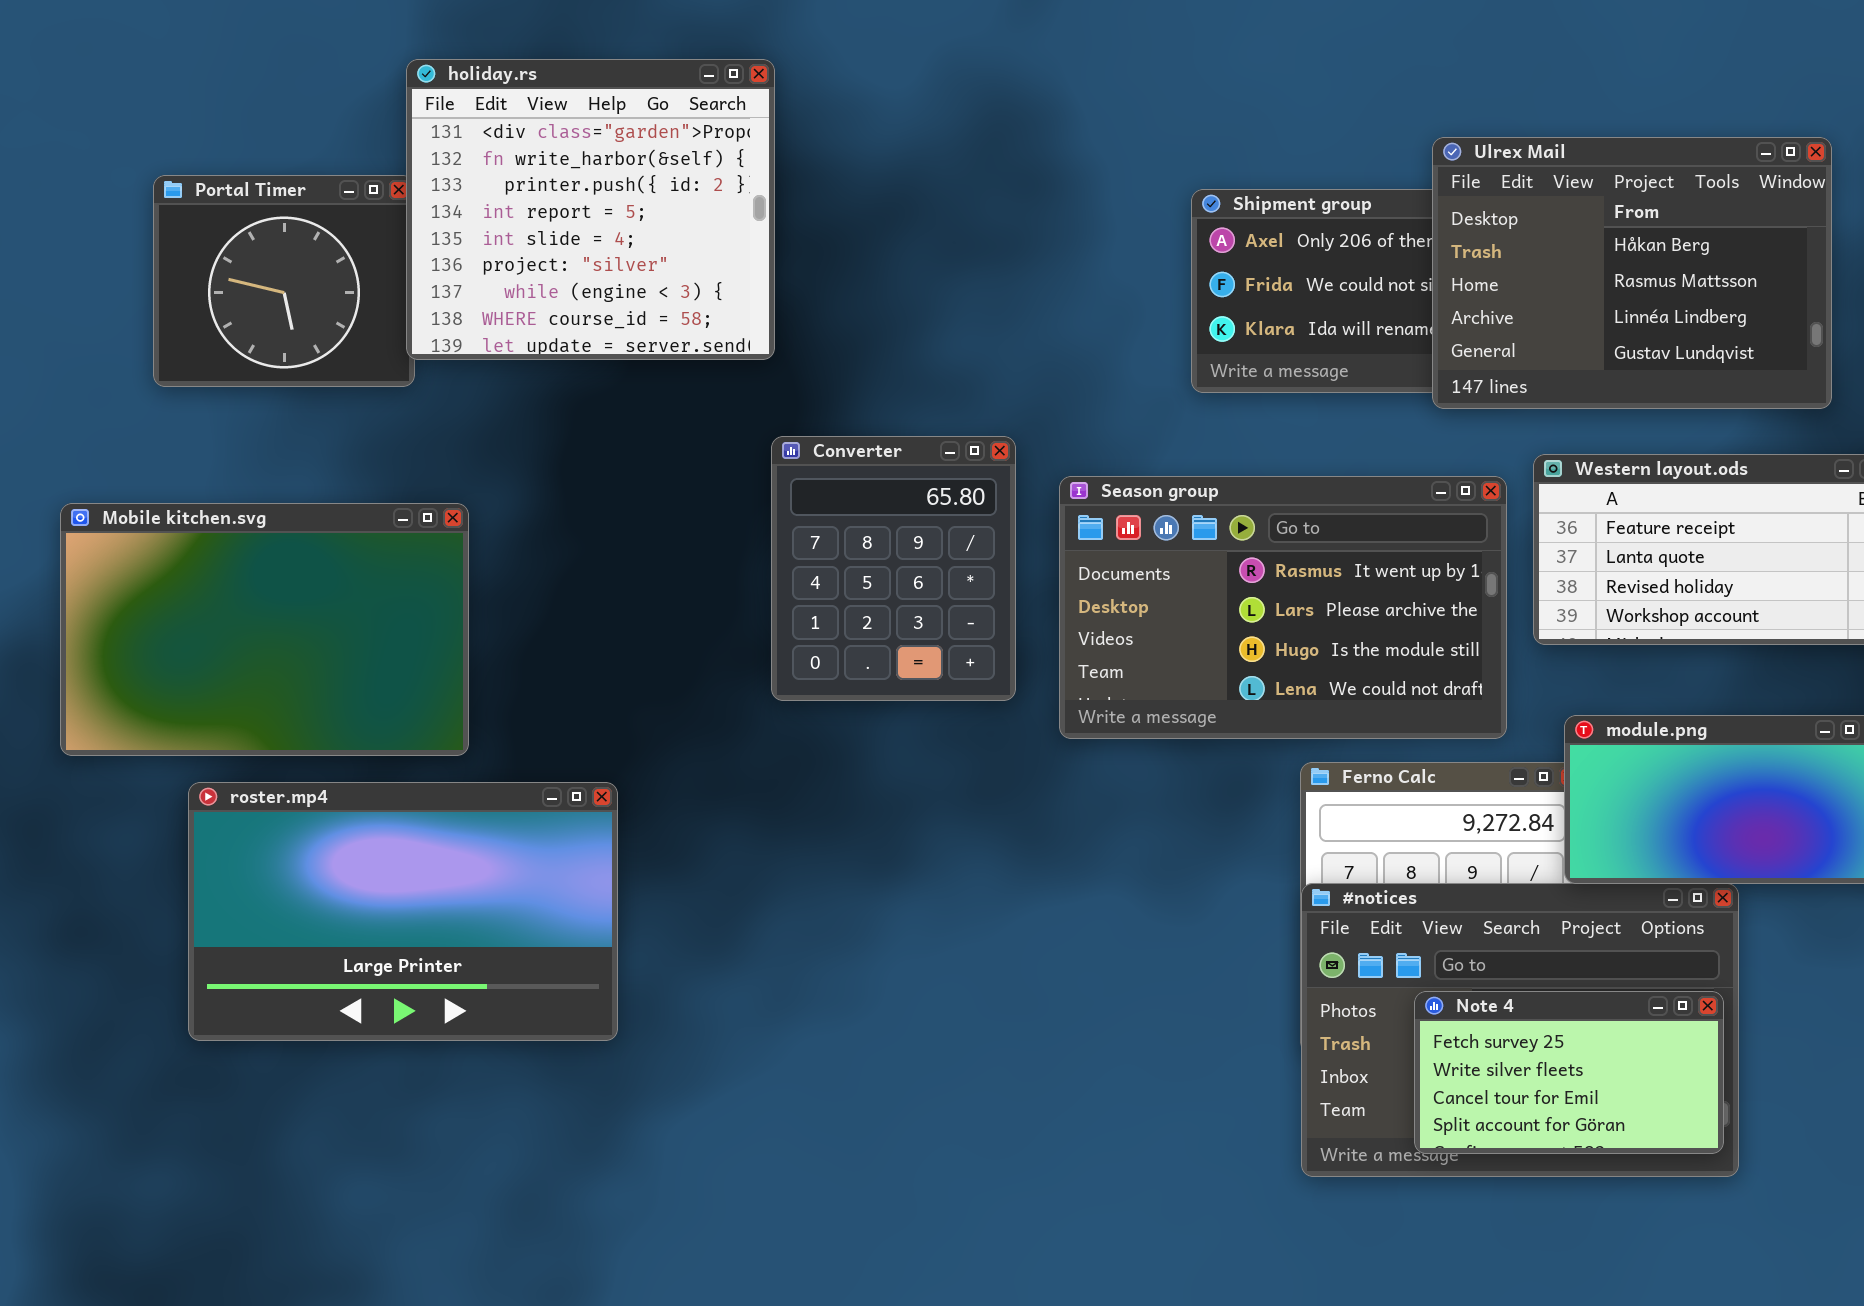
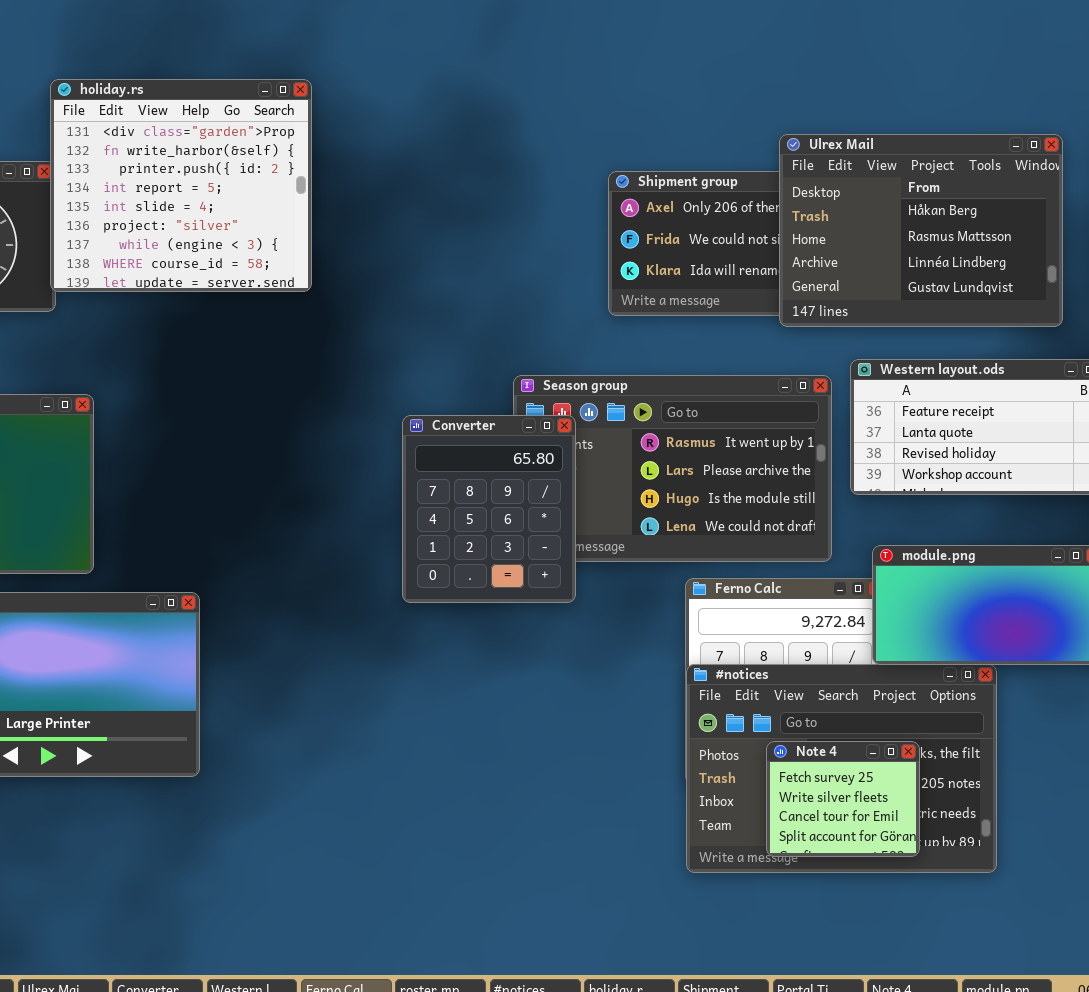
Converter: [771,436,1016,701] -> [402,415,576,603], moved
Note 4: [1414,991,1724,1154] -> [766,741,920,857], resized

